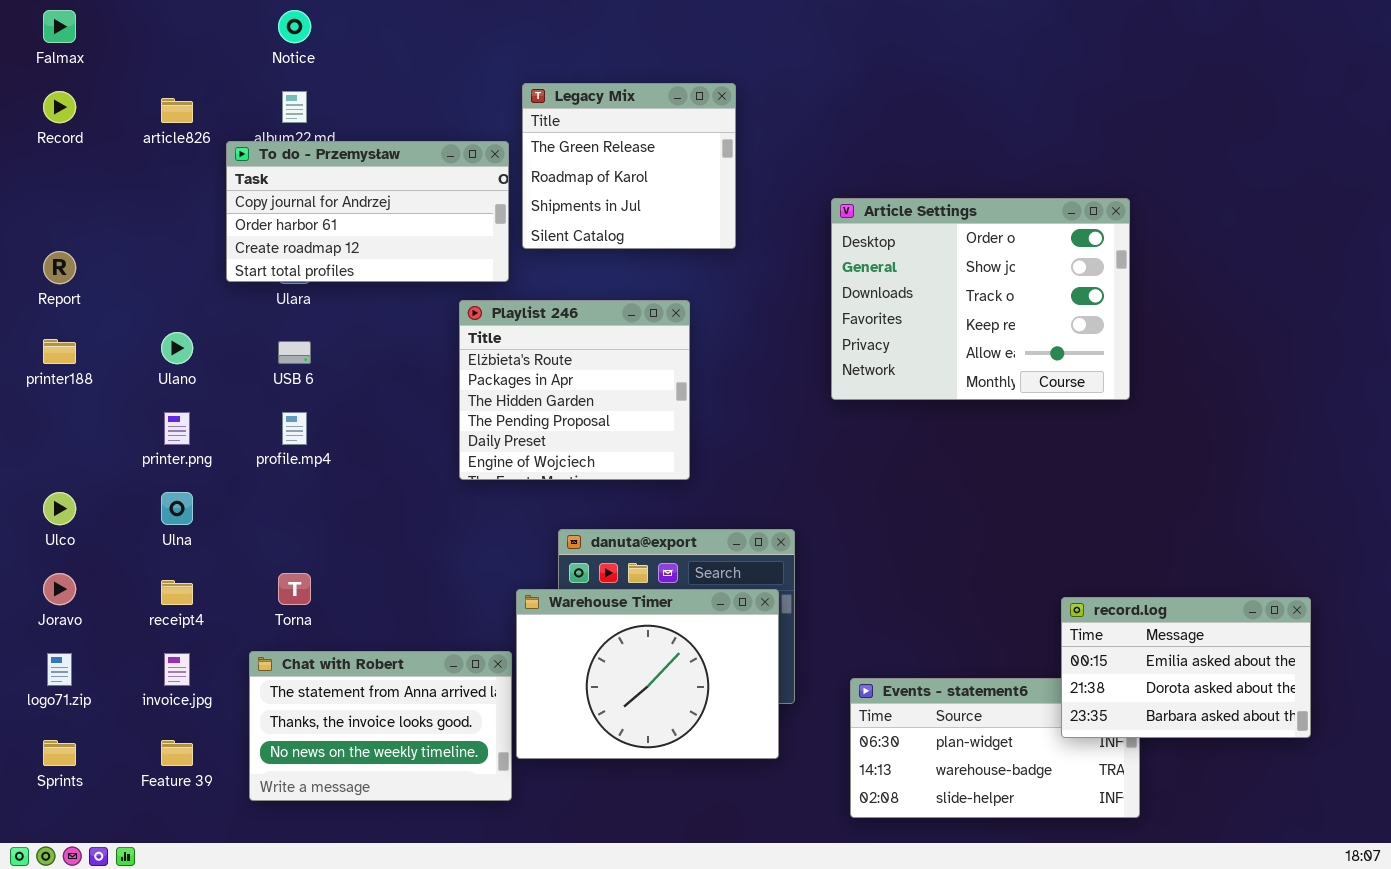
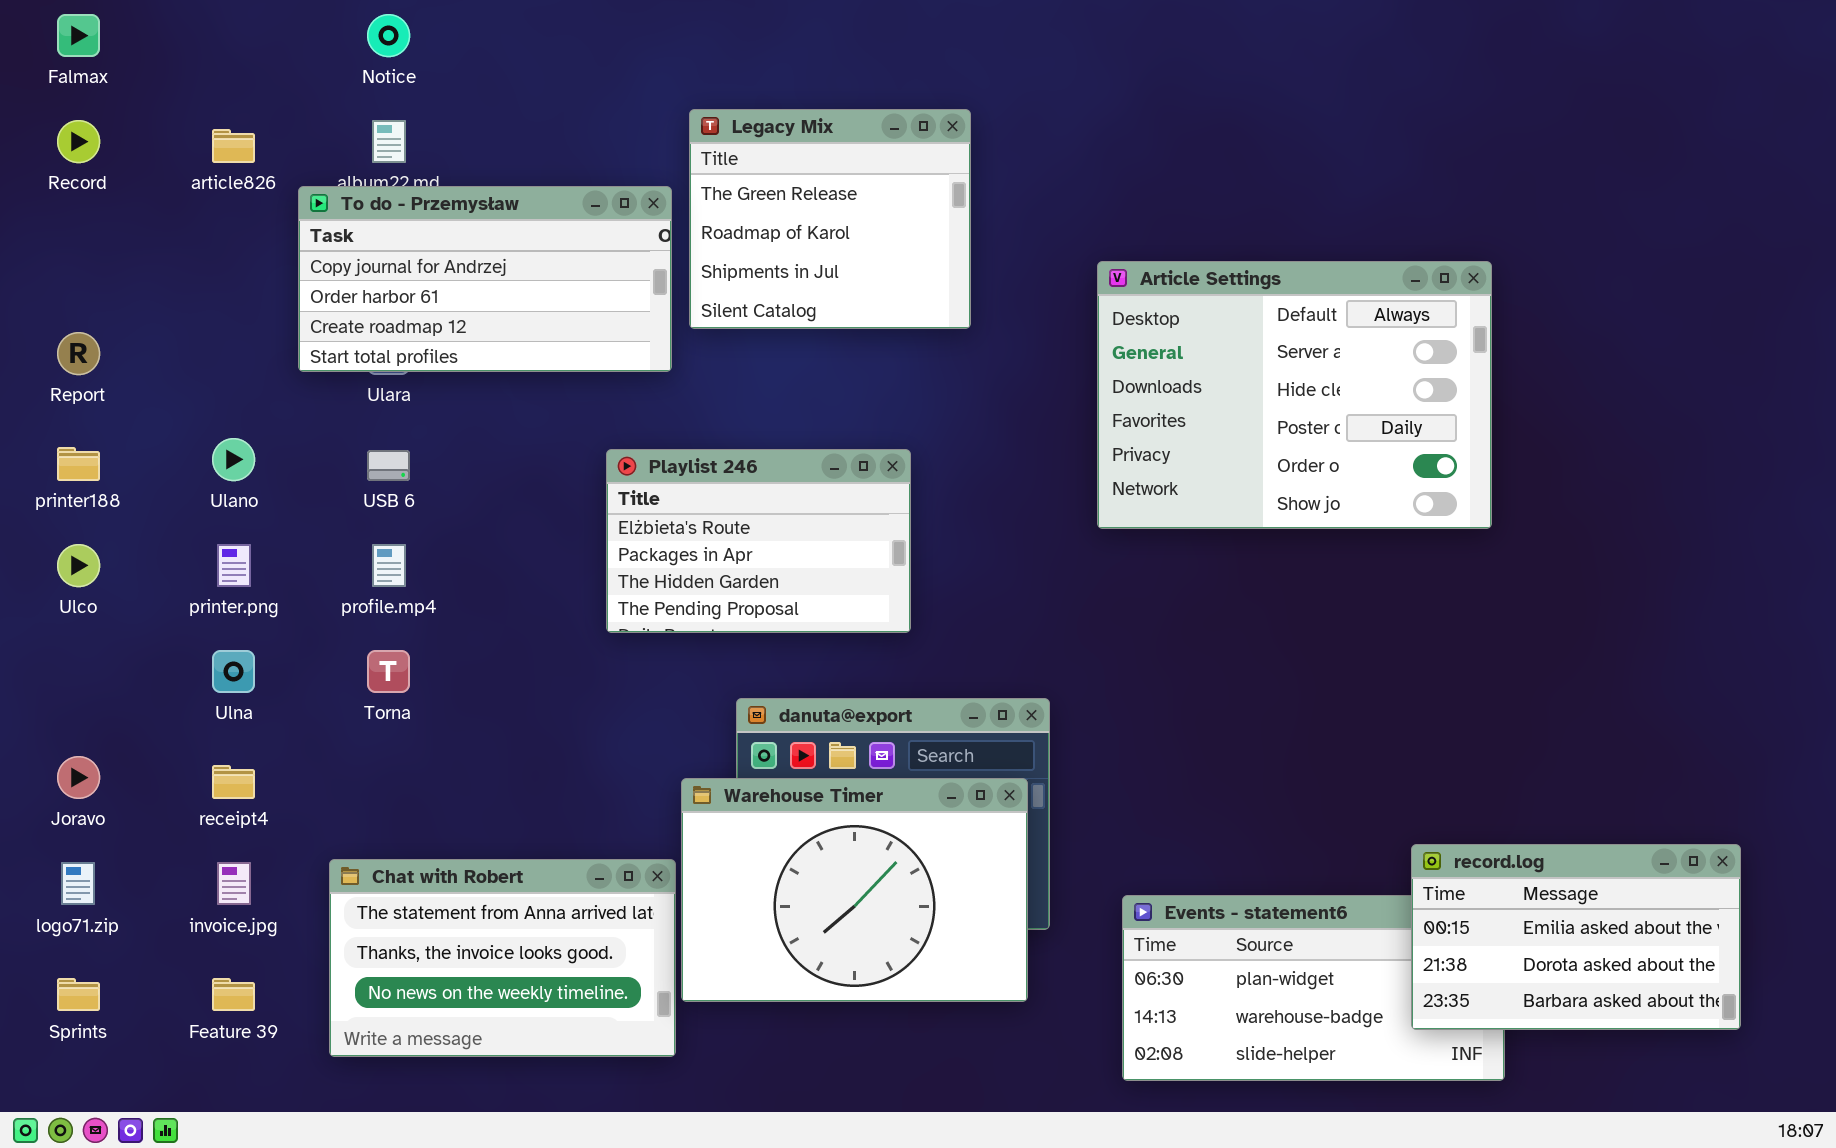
Article Settings: [831,198,1130,400] -> [1097,261,1492,529], scrolled up 4 rows
Playlist 246: [459,300,690,480] -> [606,449,911,633], resized
Ulco: [43,492,76,525] -> [57,544,100,587], moved
Torna: [278,573,311,605] -> [367,650,410,693], moved
record.log: [1061,597,1311,738] -> [1411,844,1741,1030], moved

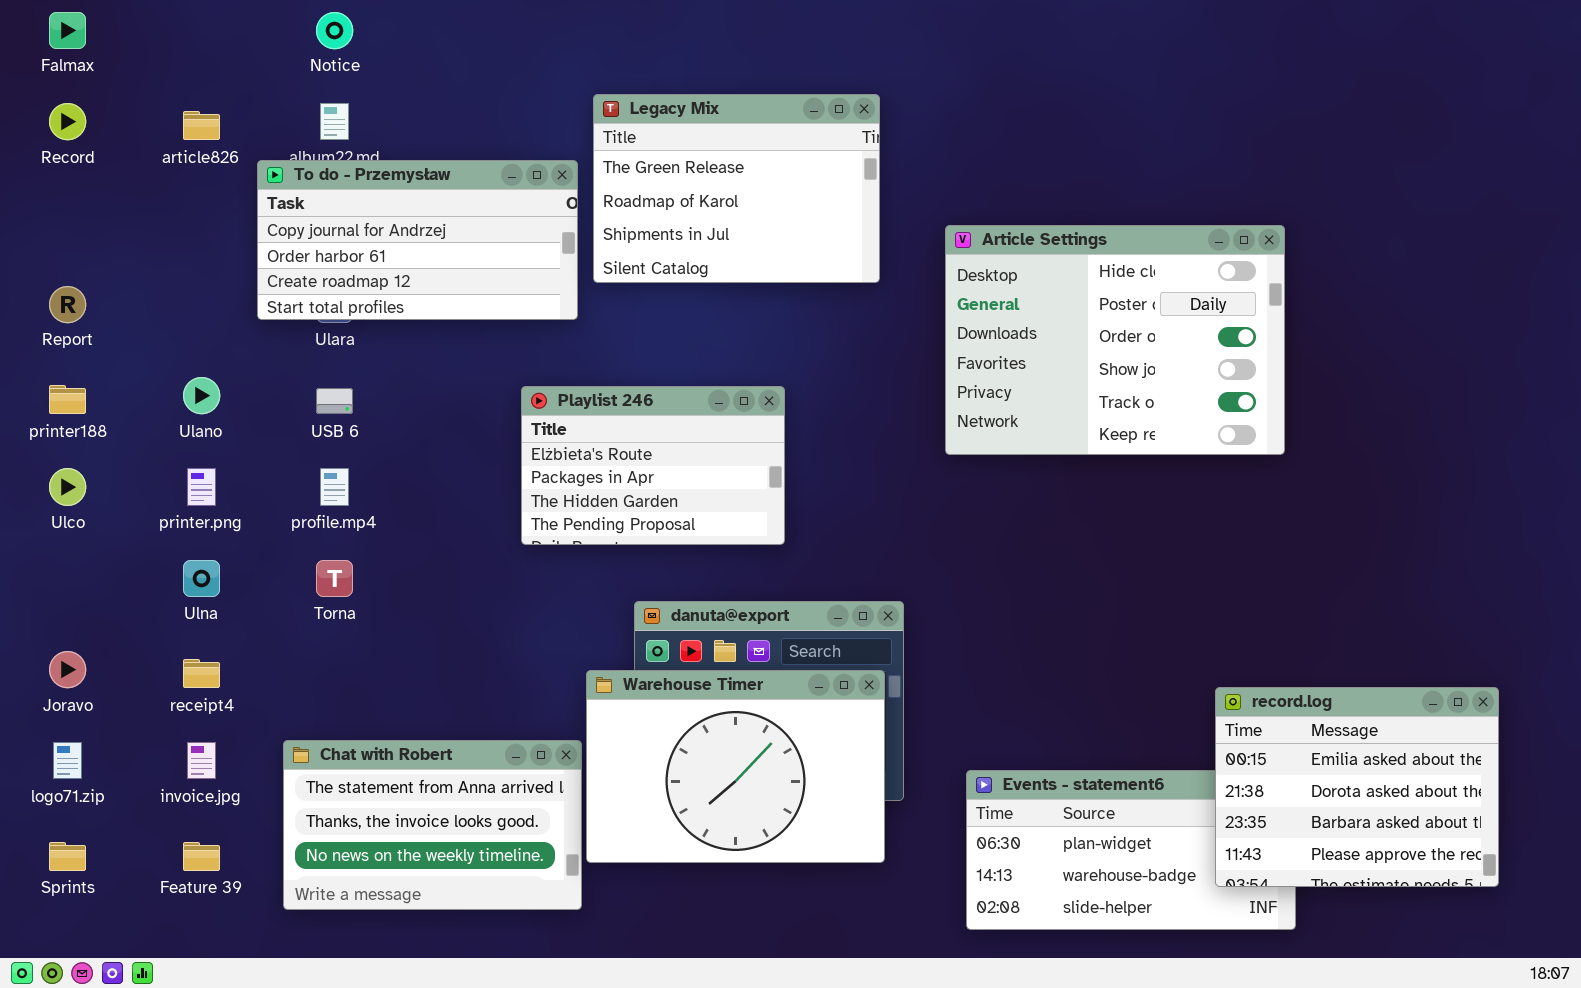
Legacy Mix: [689,109,971,329] -> [593,94,880,283], resized
Article Settings: [1097,261,1492,529] -> [945,225,1285,455], scrolled down 2 rows
record.log: [1411,844,1741,1030] -> [1215,687,1499,887], resized

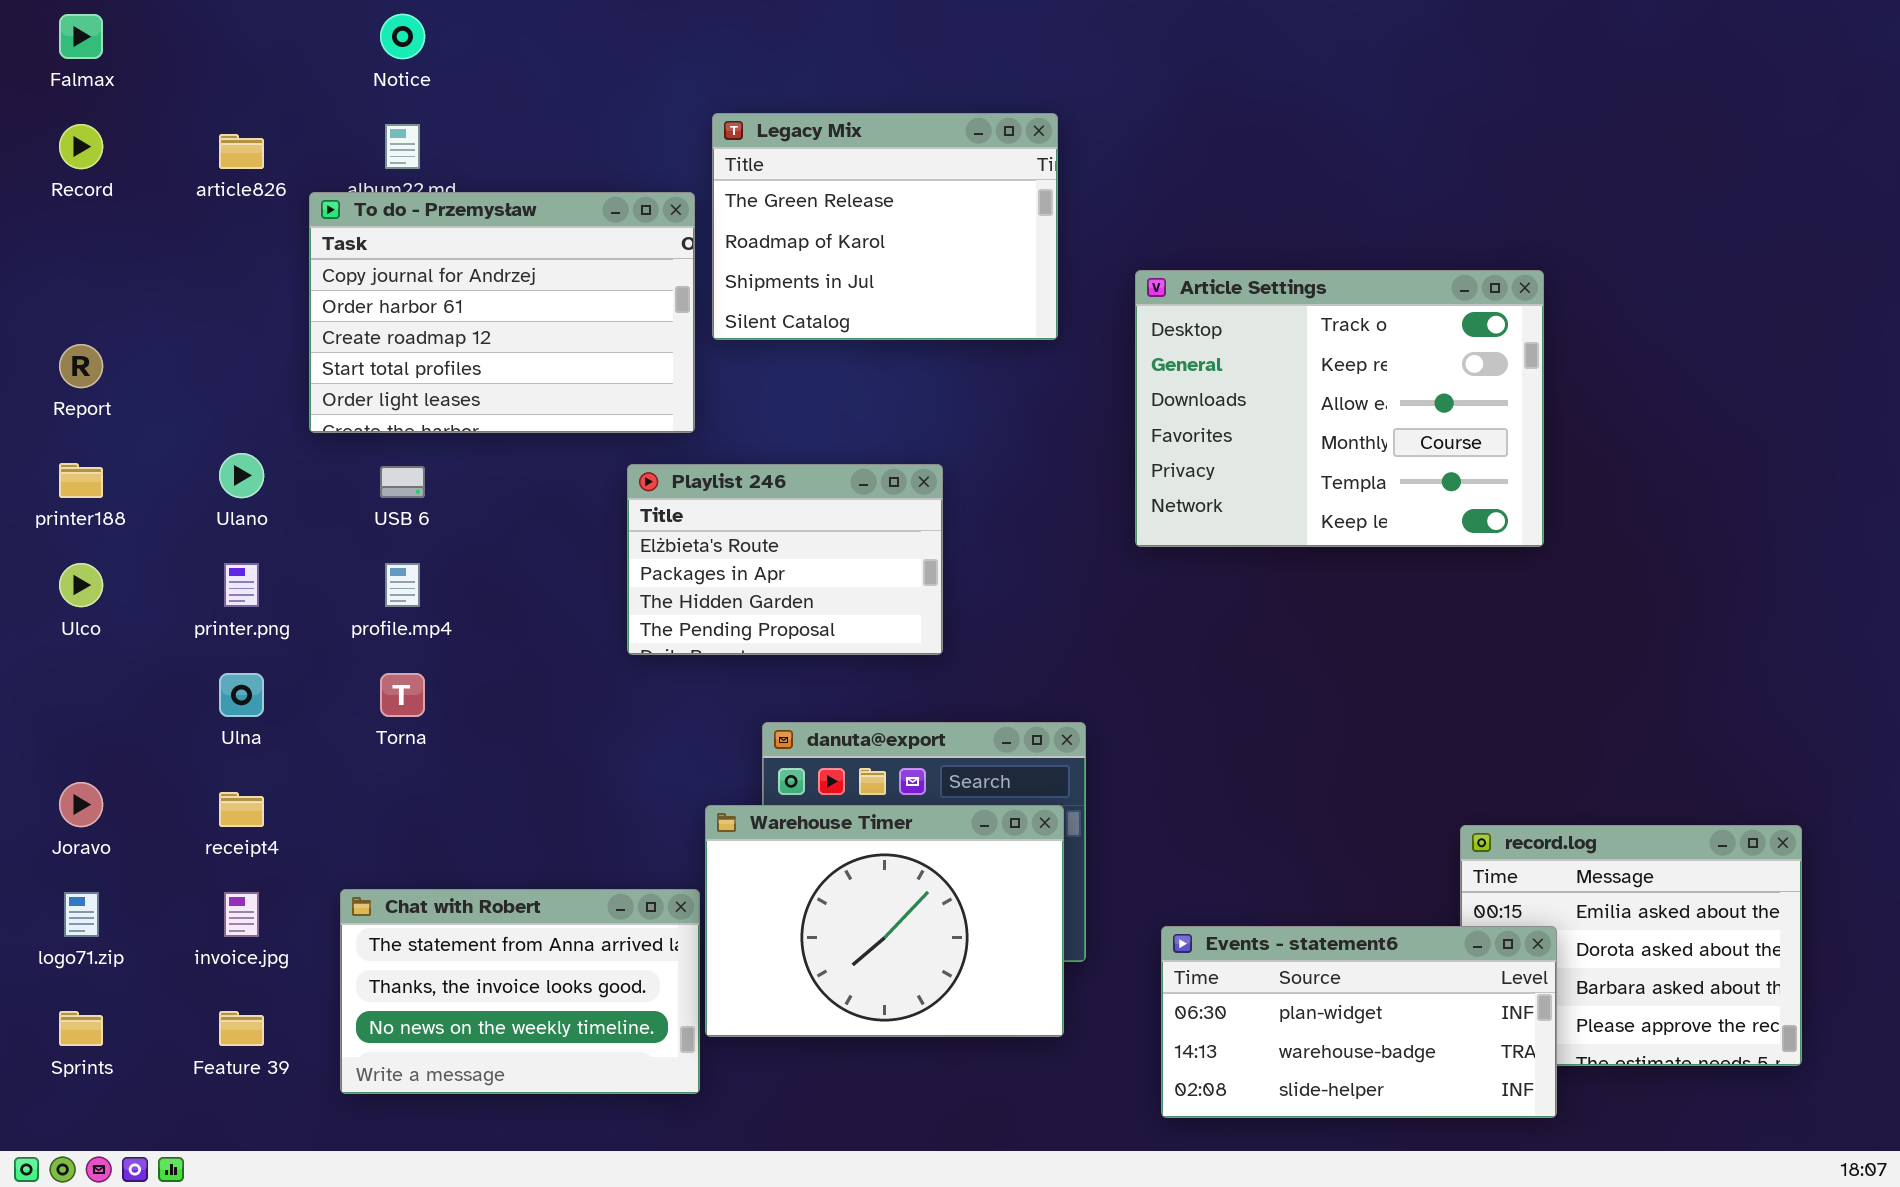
To do - Przemysław: [257,160,578,320] -> [309,192,695,433], resized
Article Settings: [945,225,1285,455] -> [1135,270,1544,547], scrolled down 4 rows
Events - statement6: [966,770,1296,930] -> [1161,926,1557,1118], raised

